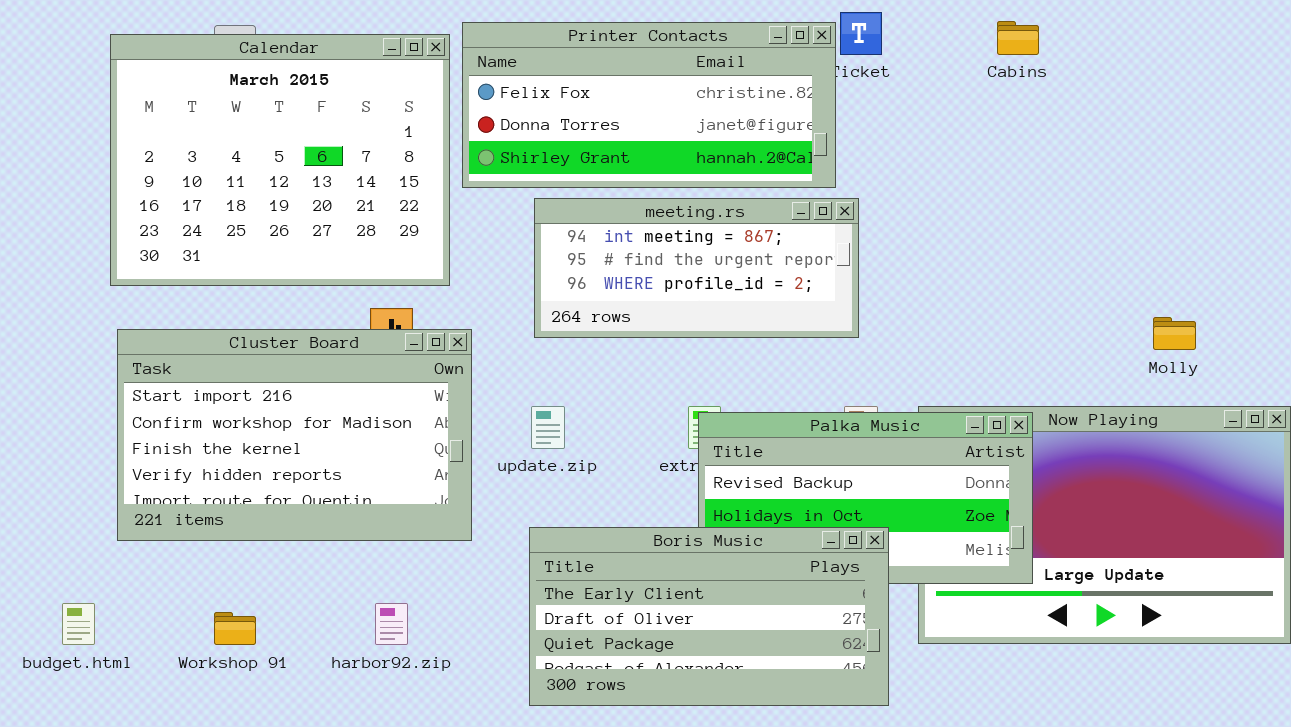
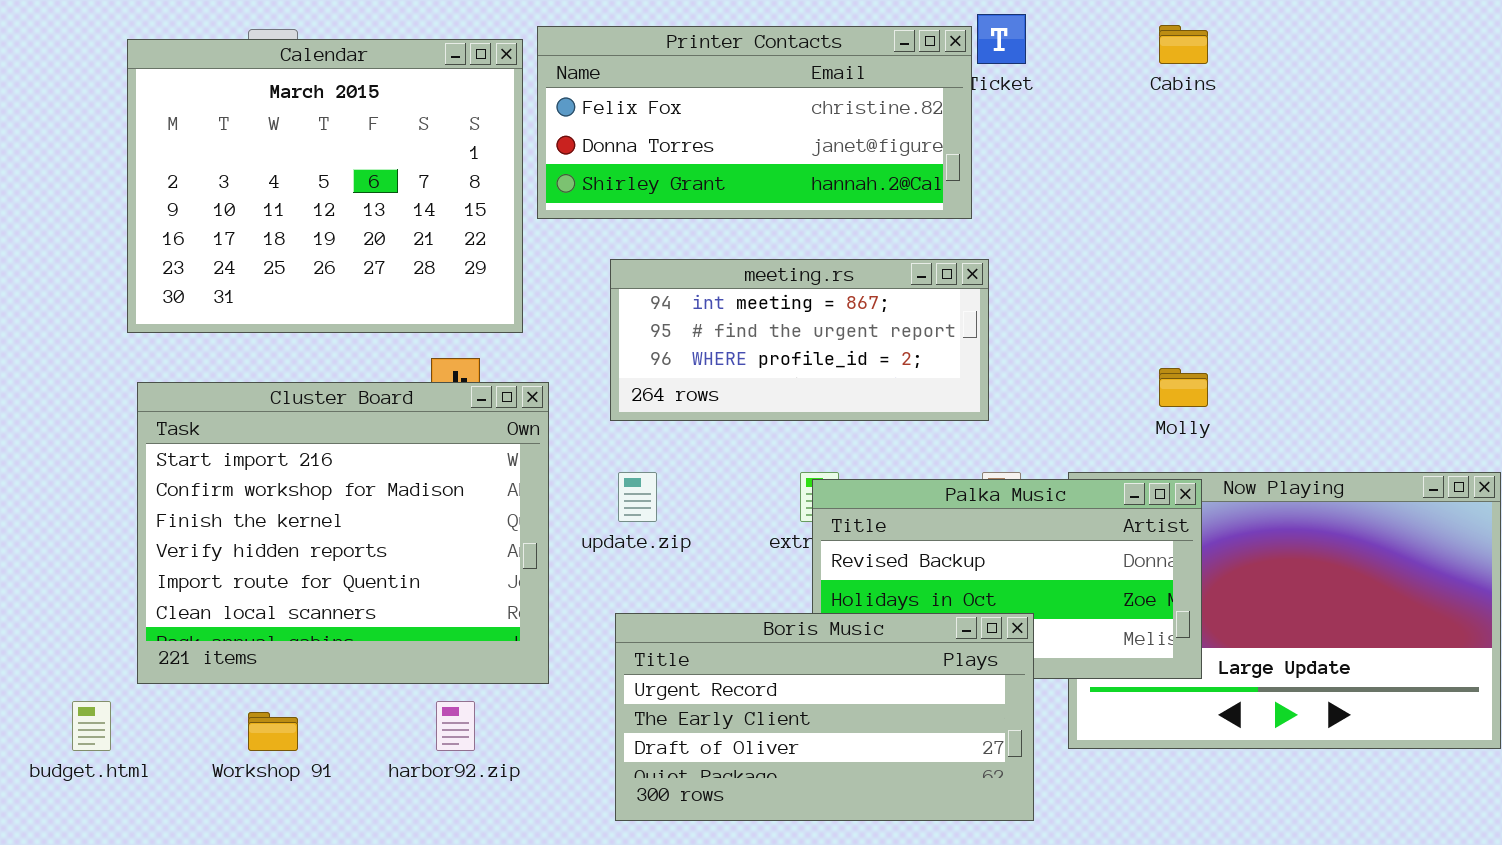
meeting.rs: [534,198,859,338] -> [610,259,989,421], moved
Molly: [1153,317,1196,350] -> [1159,368,1208,407], moved
Cluster Board: [117,329,472,541] -> [137,382,549,684], resized
Boris Music: [529,527,889,706] -> [615,613,1034,821], scrolled up 1 row

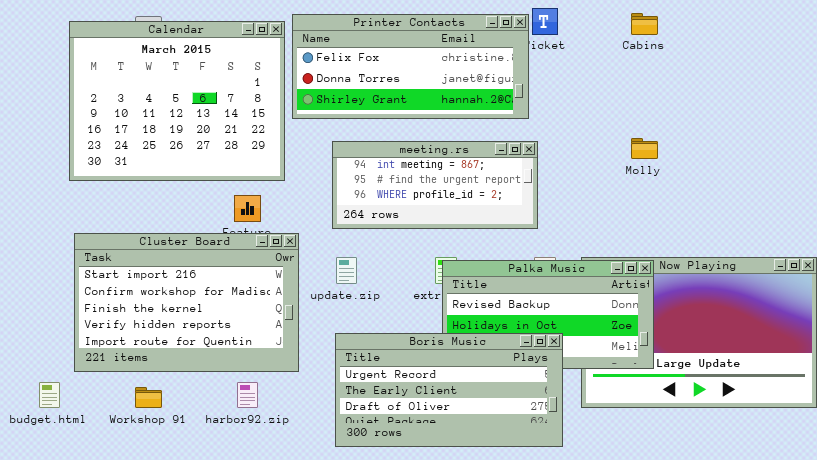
Molly: [1159,368,1208,407] -> [631,138,658,159], moved
Cluster Board: [137,382,549,684] -> [74,233,299,372], resized

